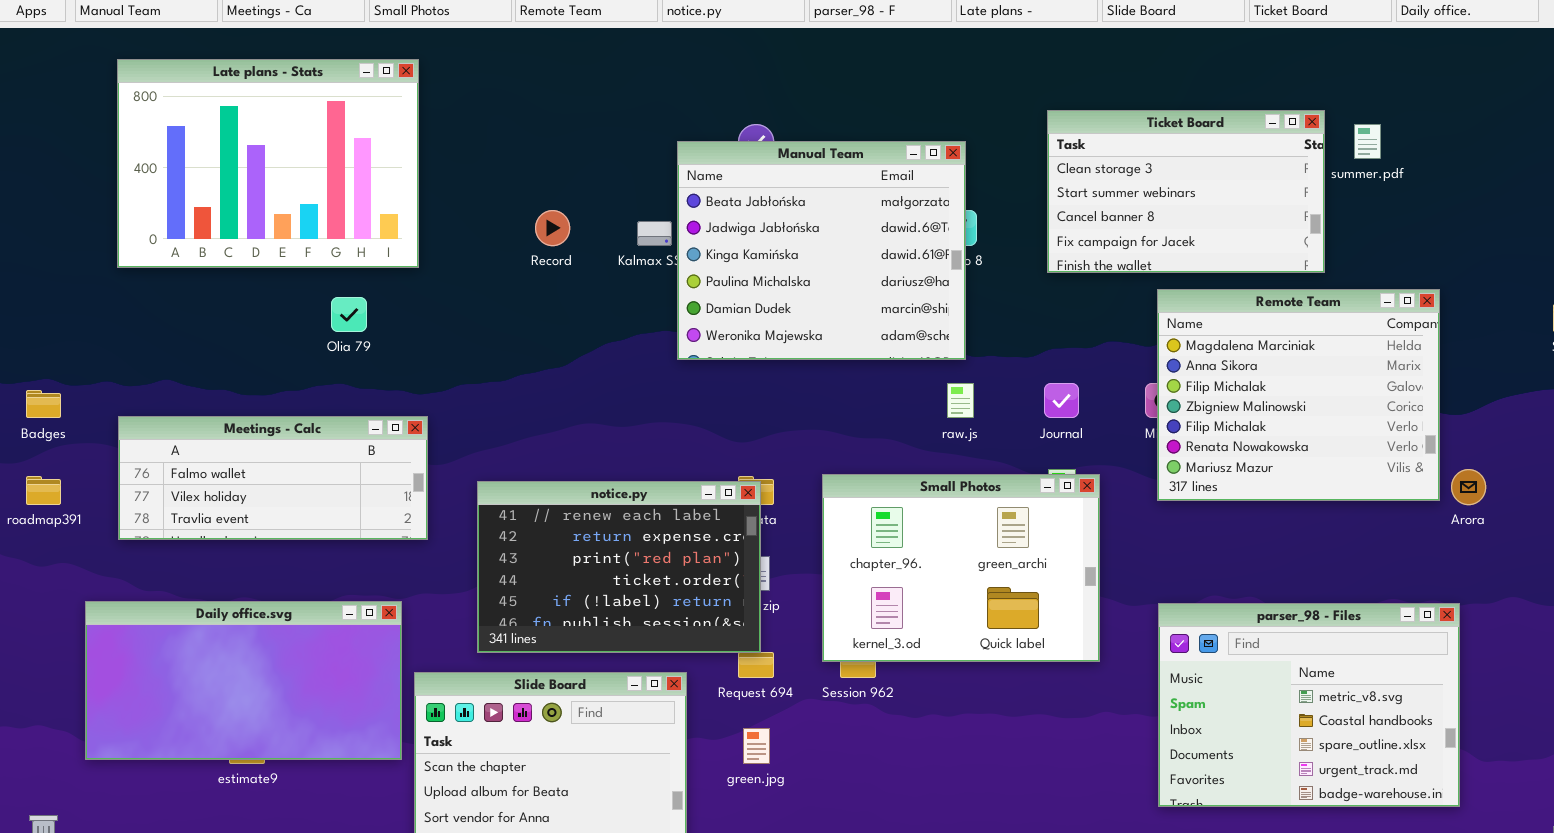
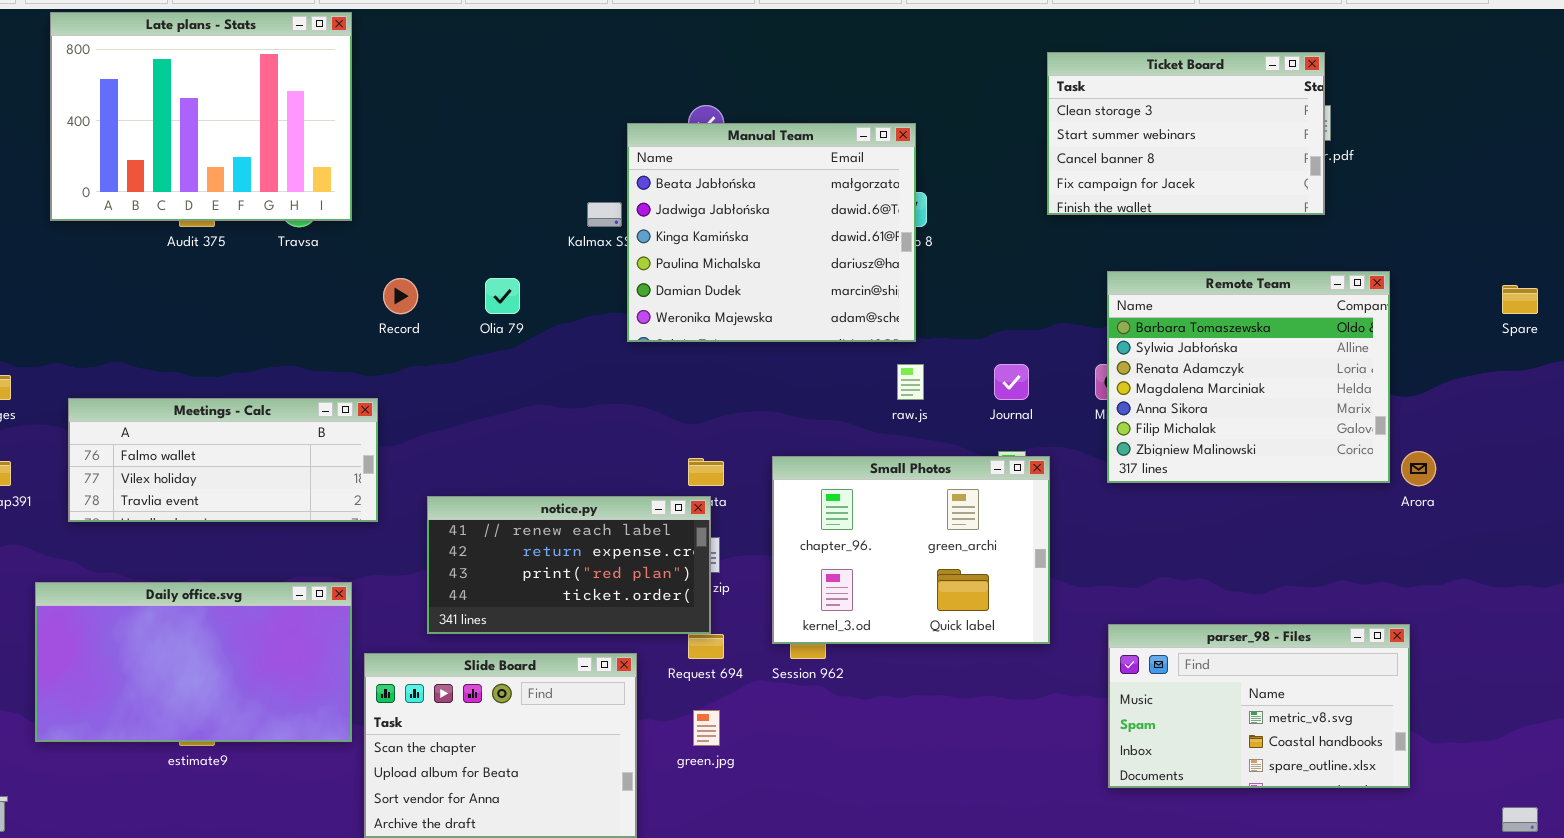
Late plans - Stats: [117,59,419,268] -> [50,12,352,221], moved
Ticket Board: [1047,110,1325,273] -> [1047,52,1325,215], moved
Record: [535,210,570,246] -> [383,278,418,314], moved
Remote Team: [1157,289,1440,501] -> [1107,271,1390,483], scrolled up 3 rows
Olia 79: [331,297,367,332] -> [485,278,520,314], moved
notice.py: [477,481,761,653] -> [427,496,711,634], resized
parser_98 - Files: [1158,603,1460,807] -> [1108,624,1410,788], resized

